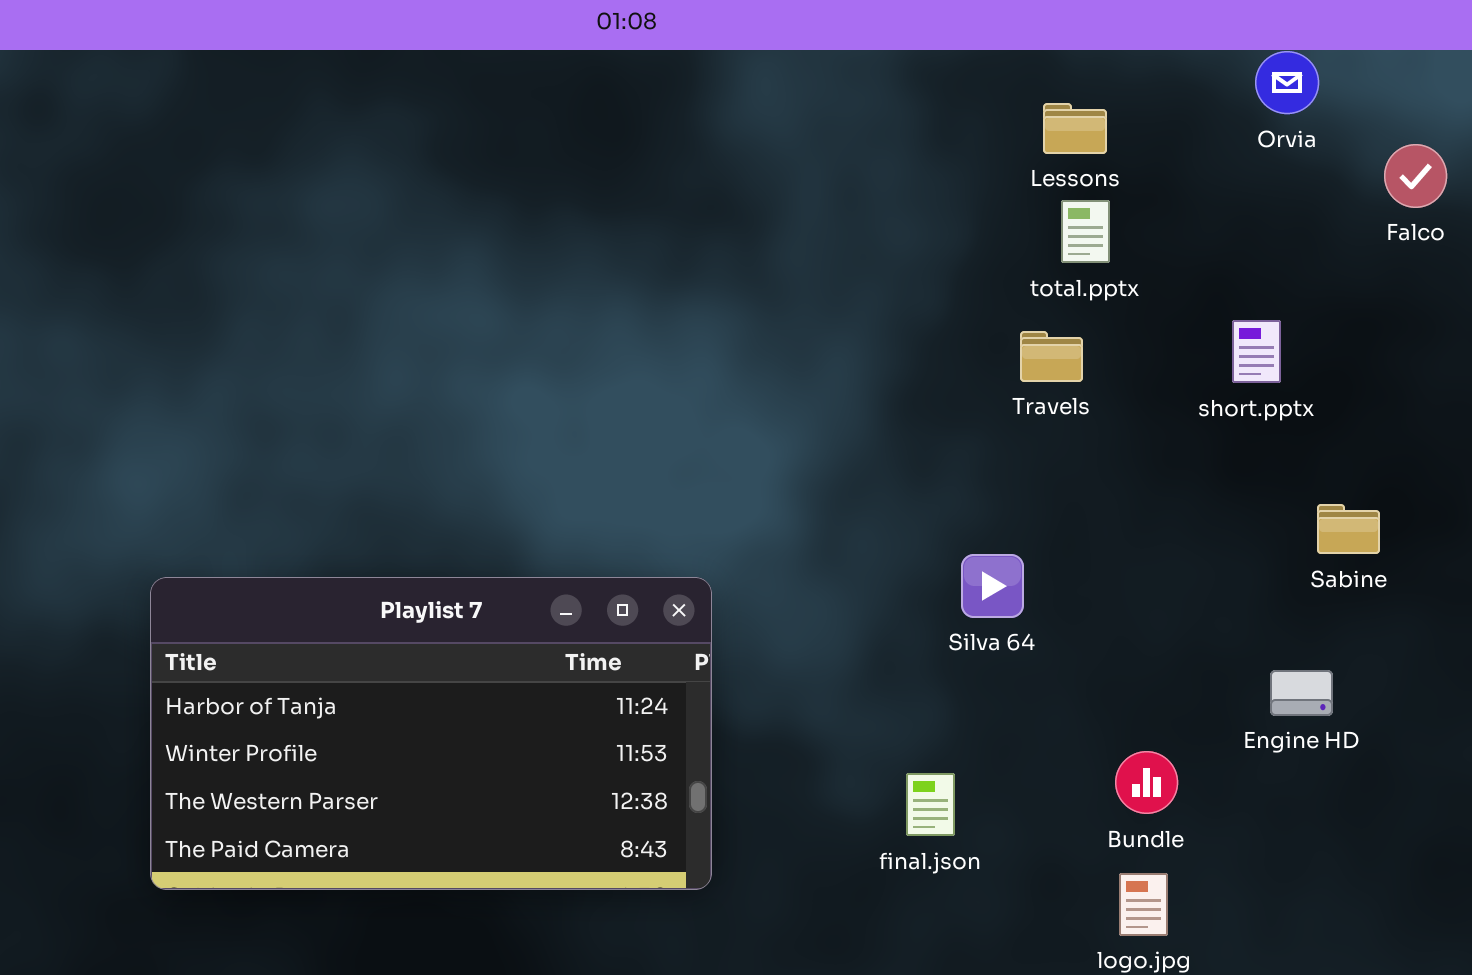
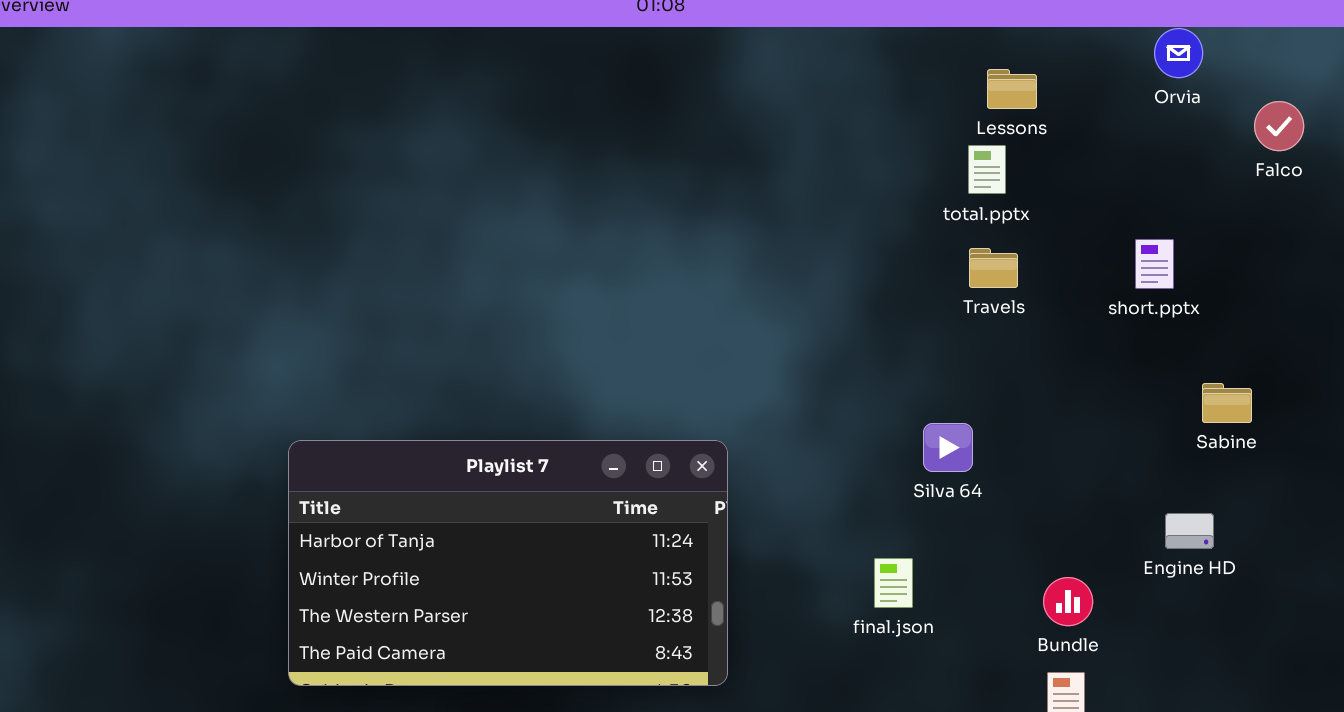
total.pptx: [1061,200,1110,263] -> [968,145,1006,194], moved
final.json: [906,773,955,836] -> [874,558,913,608], moved

